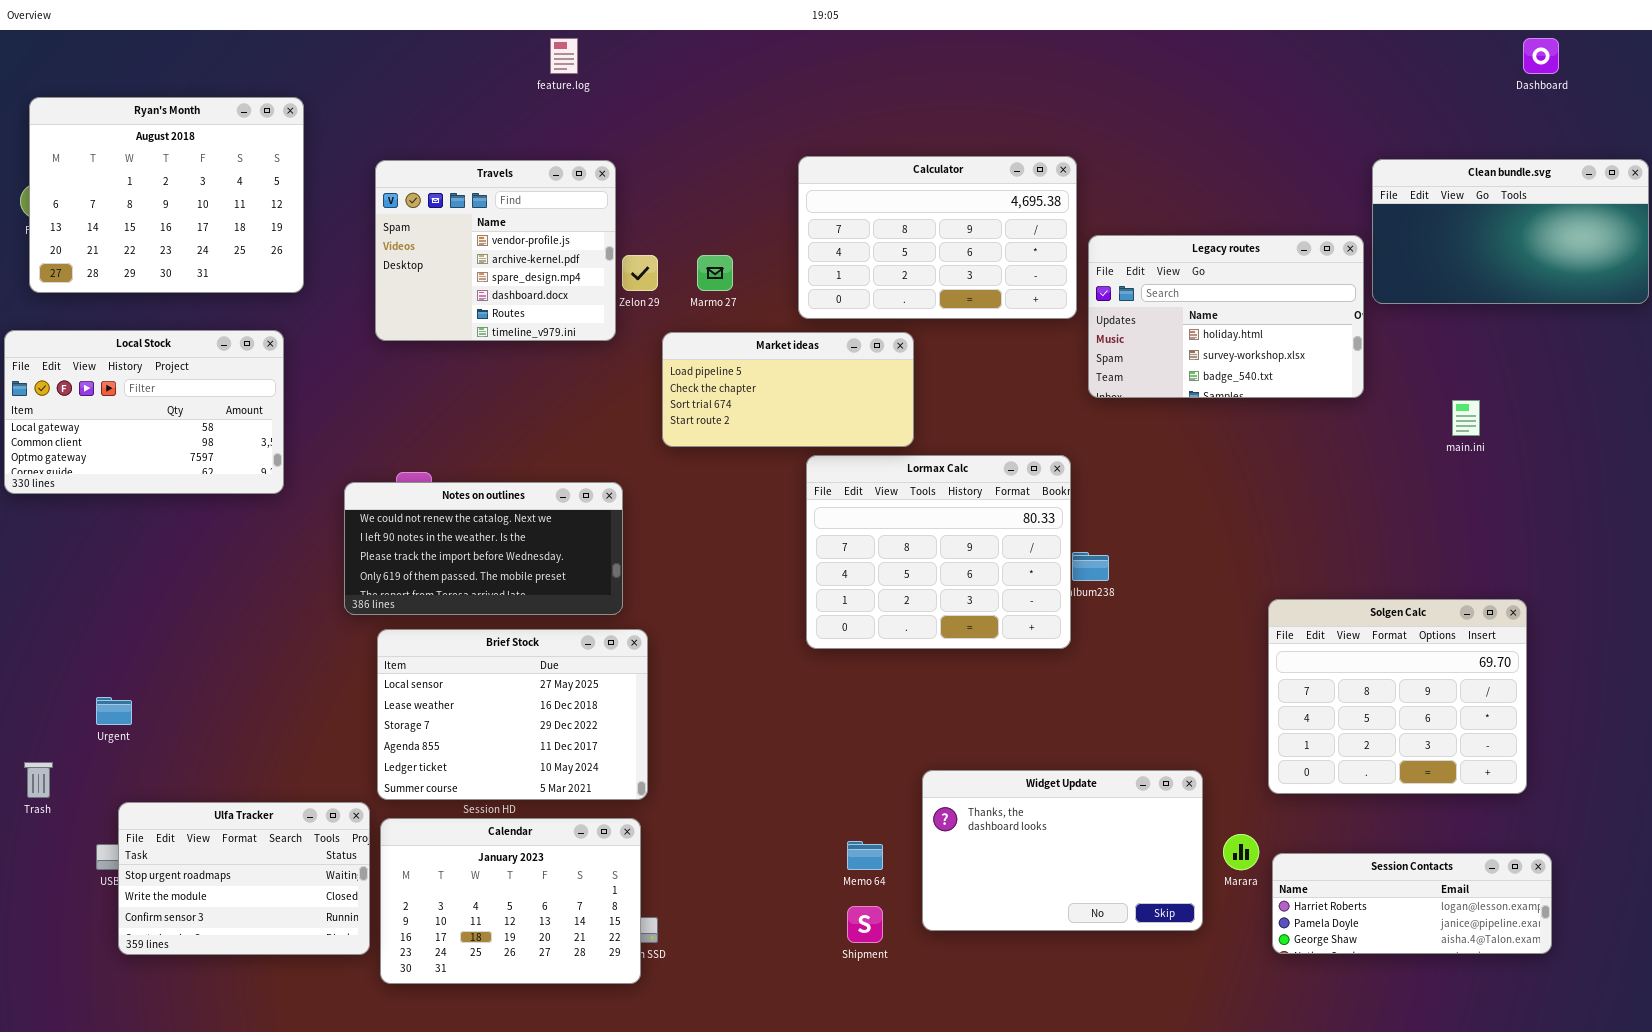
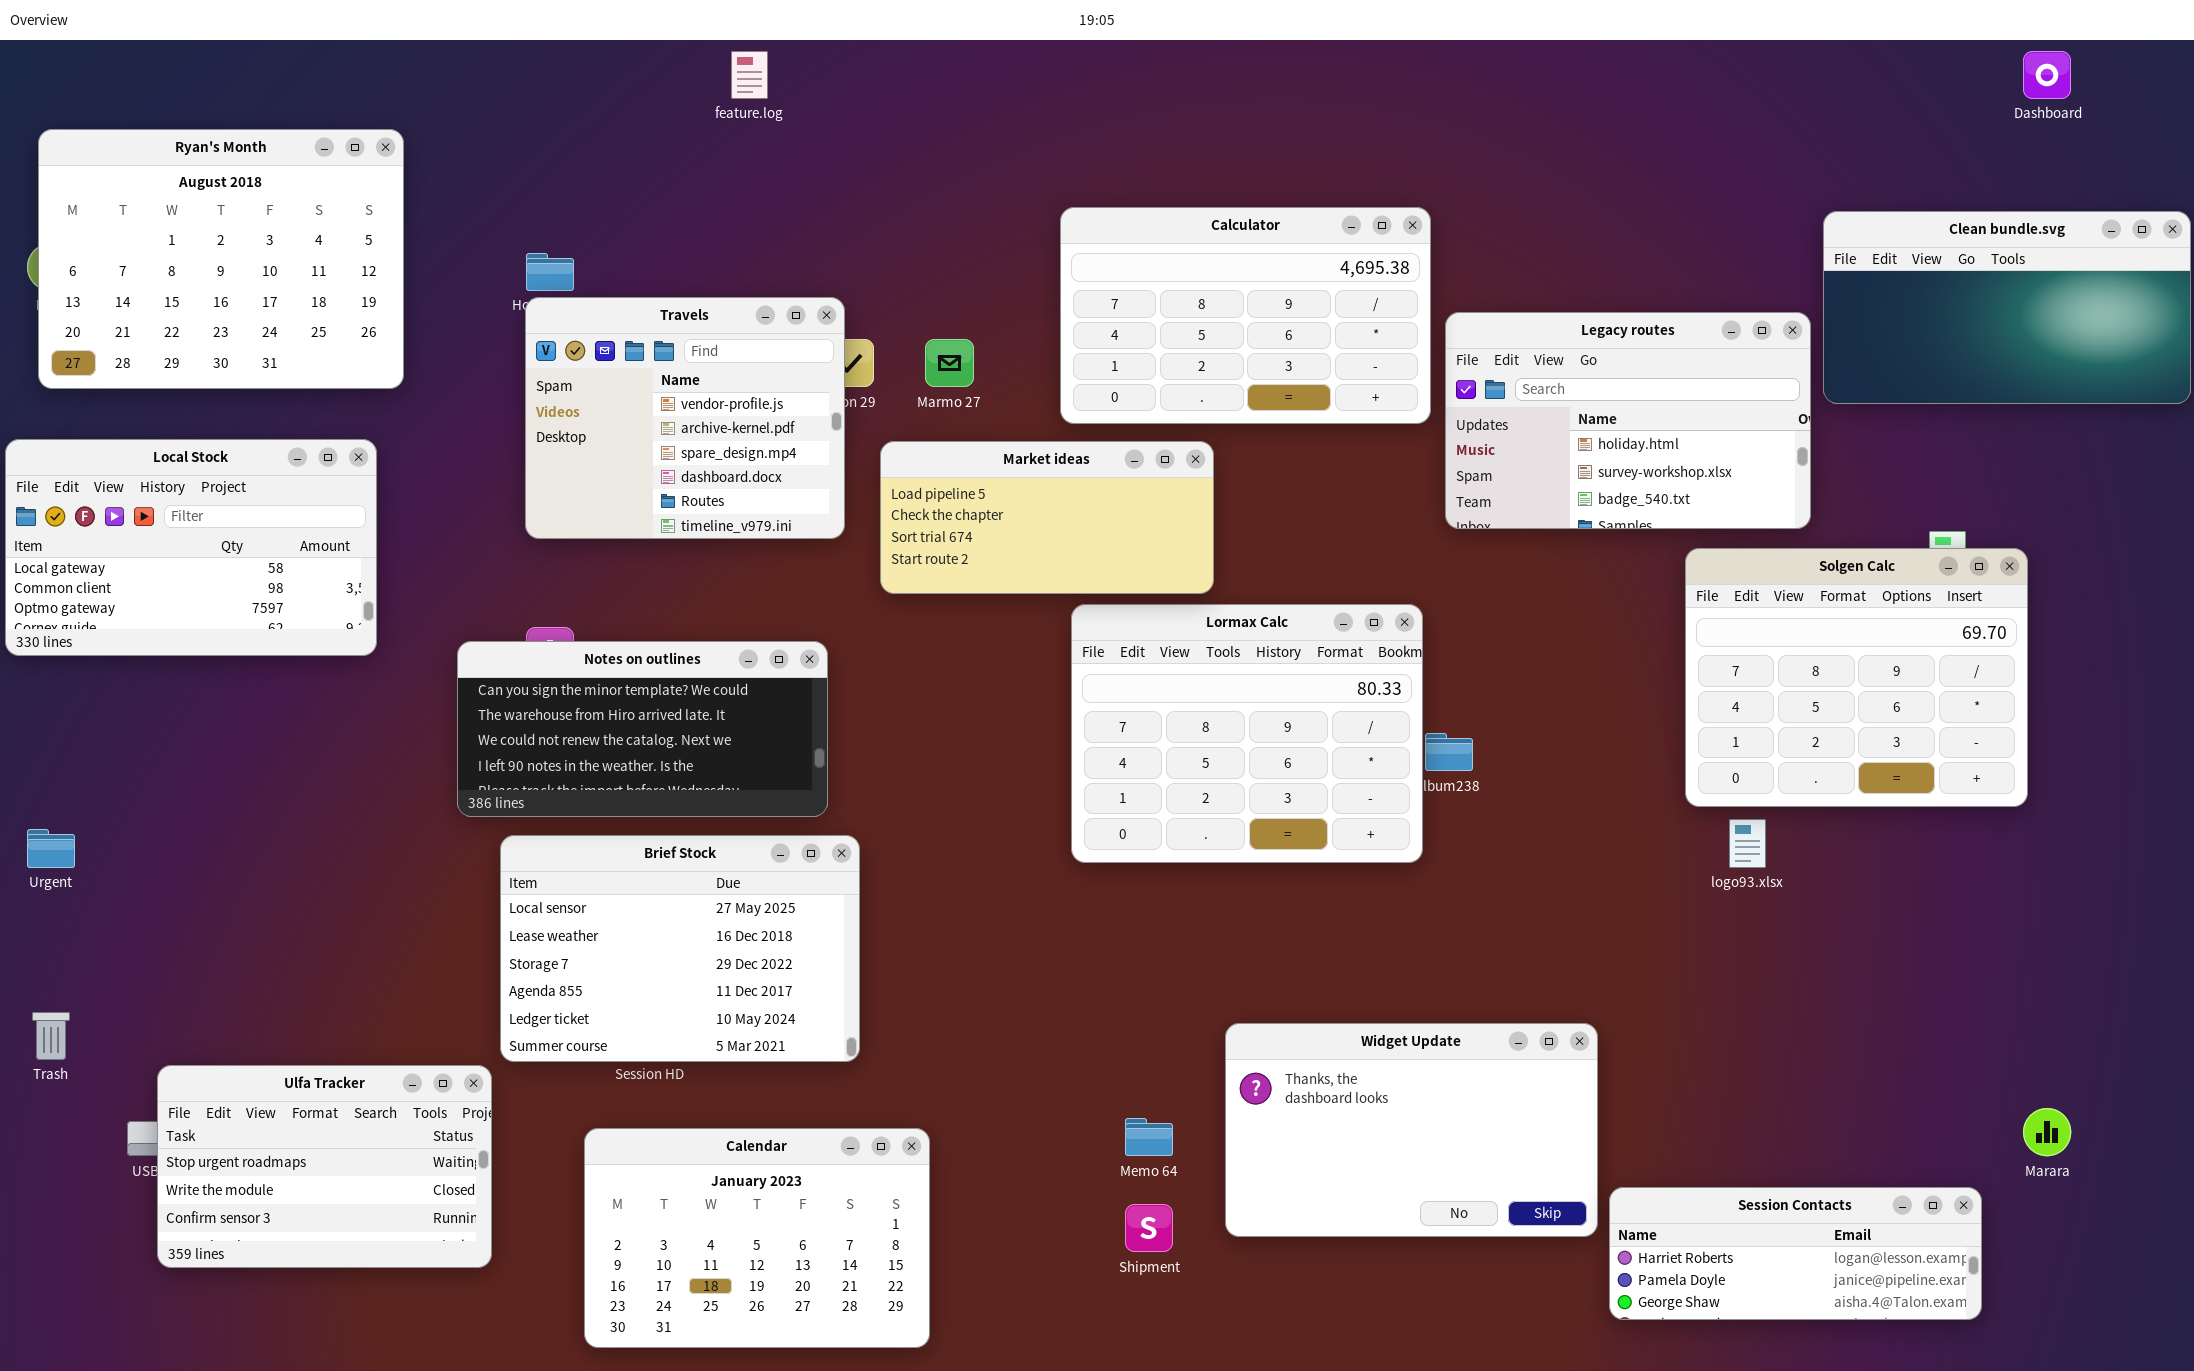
Travels: [375,160,616,341] -> [525,297,845,539], moved
Notes on outlines: [344,482,623,615] -> [457,641,828,817], scrolled up 2 rows
Solgen Calc: [1268,599,1527,794] -> [1685,548,2028,807], moved
Urgent: [96,697,132,725] -> [27,829,75,868], moved
Calendar: [380,818,641,984] -> [584,1128,930,1348], moved
Marara: [1223,834,1259,870] -> [2023,1108,2071,1156], moved
Session Contacts: [1272,853,1552,954] -> [1609,1187,1982,1320], moved

